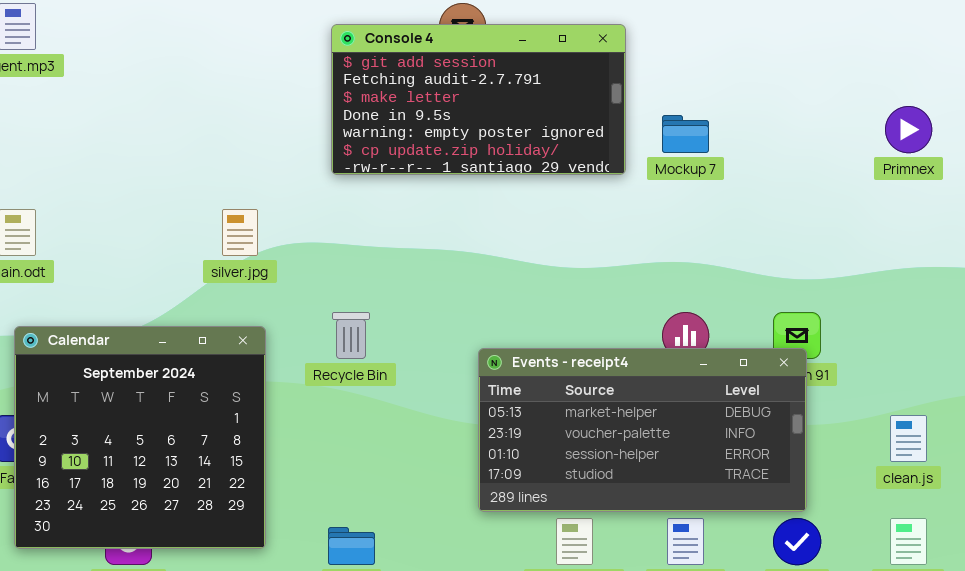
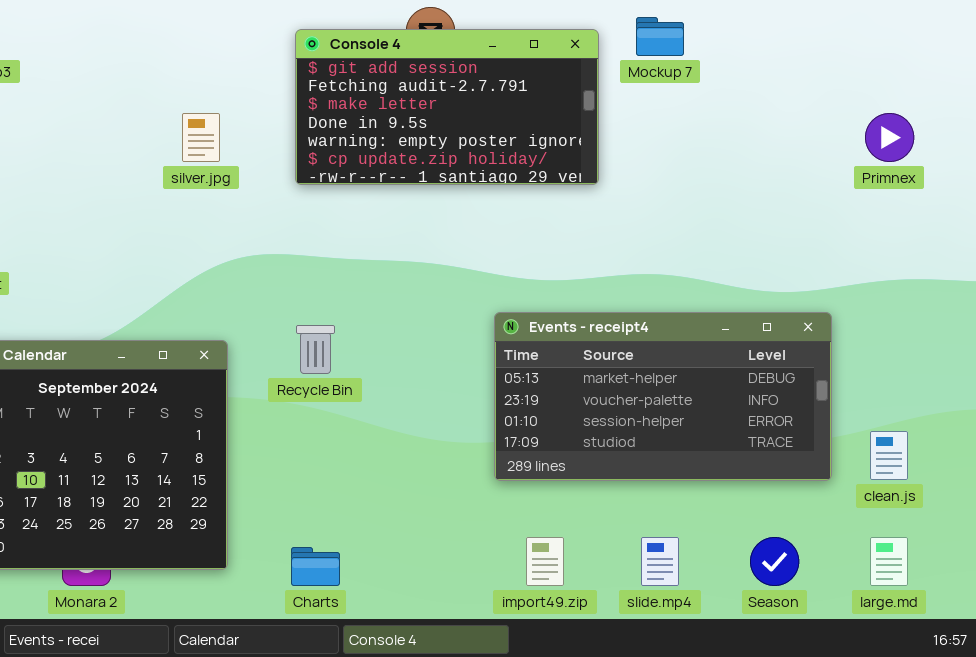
Mockup 7: [662,115,709,153] -> [636,17,684,56], moved
silver.jpg: [222,209,258,256] -> [182,113,220,162], moved
Events - receipt4: [478,348,807,512] -> [494,312,832,481], moved

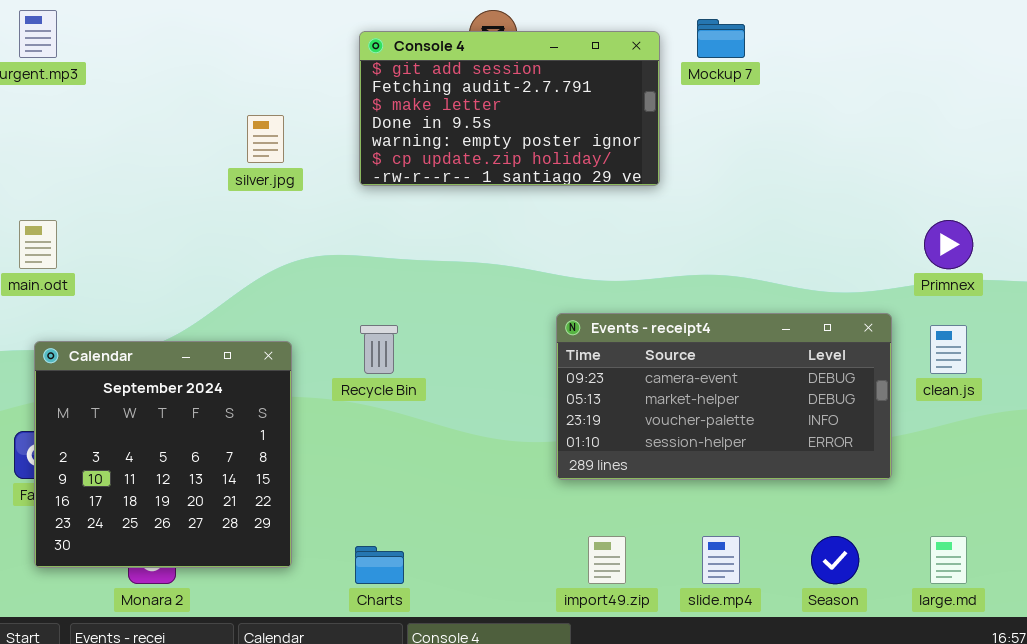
Primnex: [865,113,914,162] -> [924,220,973,269], moved
Events - receipt4: [494,312,832,481] -> [556,313,892,480], scrolled up 1 row
clean.js: [870,431,908,480] -> [930,325,967,374], moved

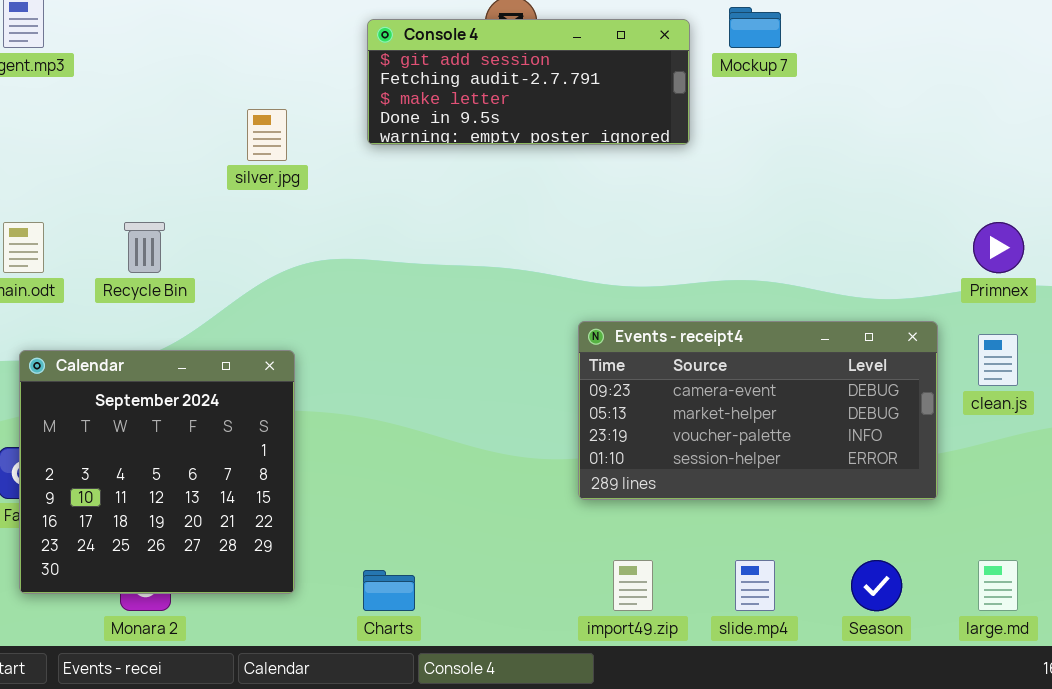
Console 4: [359,31,660,186] -> [367,19,690,145], resized
Recycle Bin: [360,325,398,374] -> [124,222,165,273], moved

